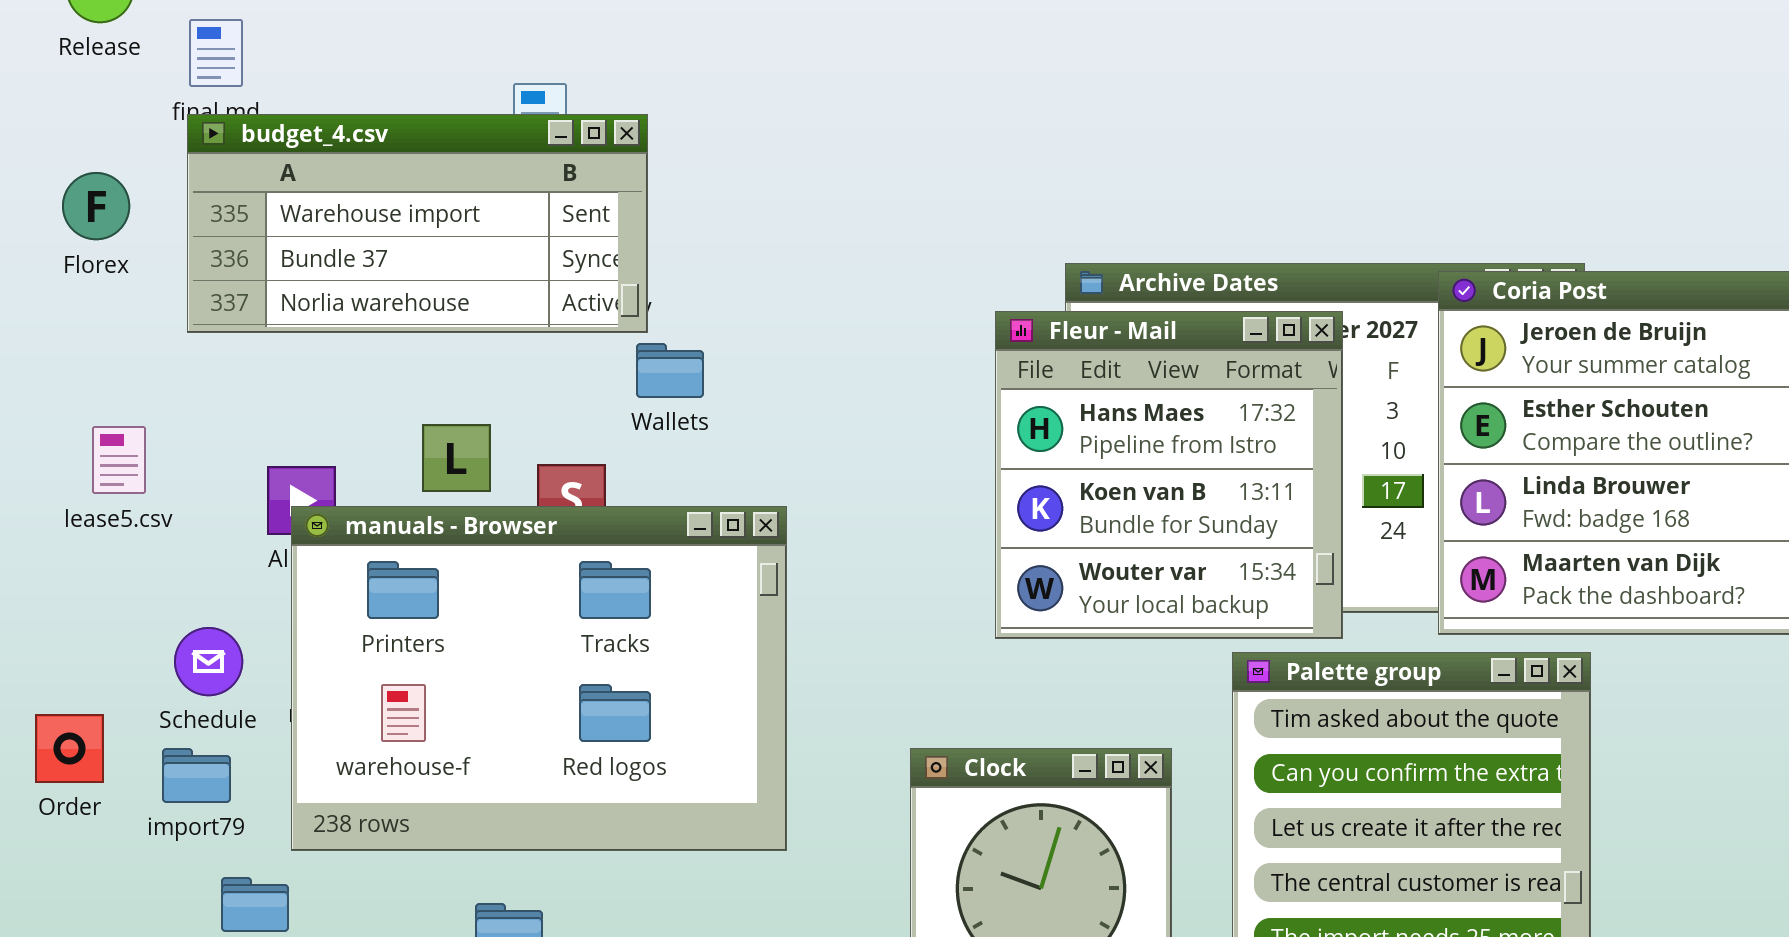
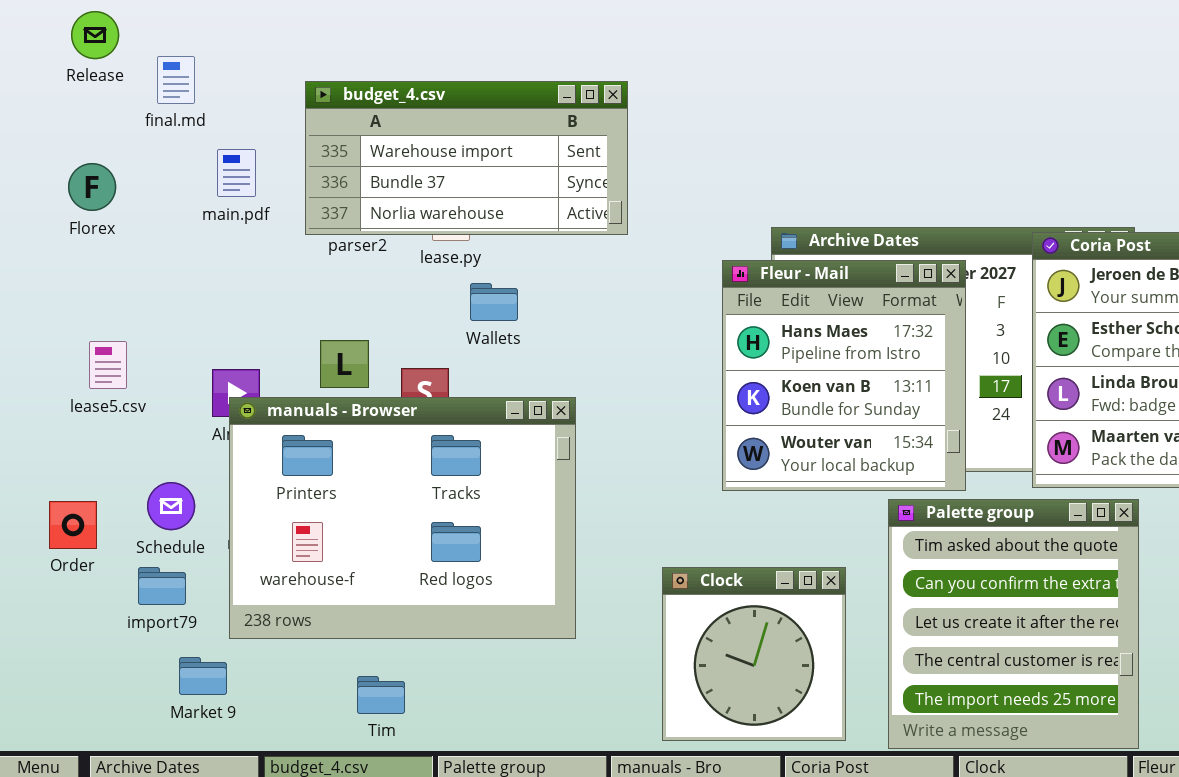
budget_4.csv: [187,114,648,333] -> [305,81,628,235], moved
Order: [35,714,104,783] -> [49,501,97,549], moved

